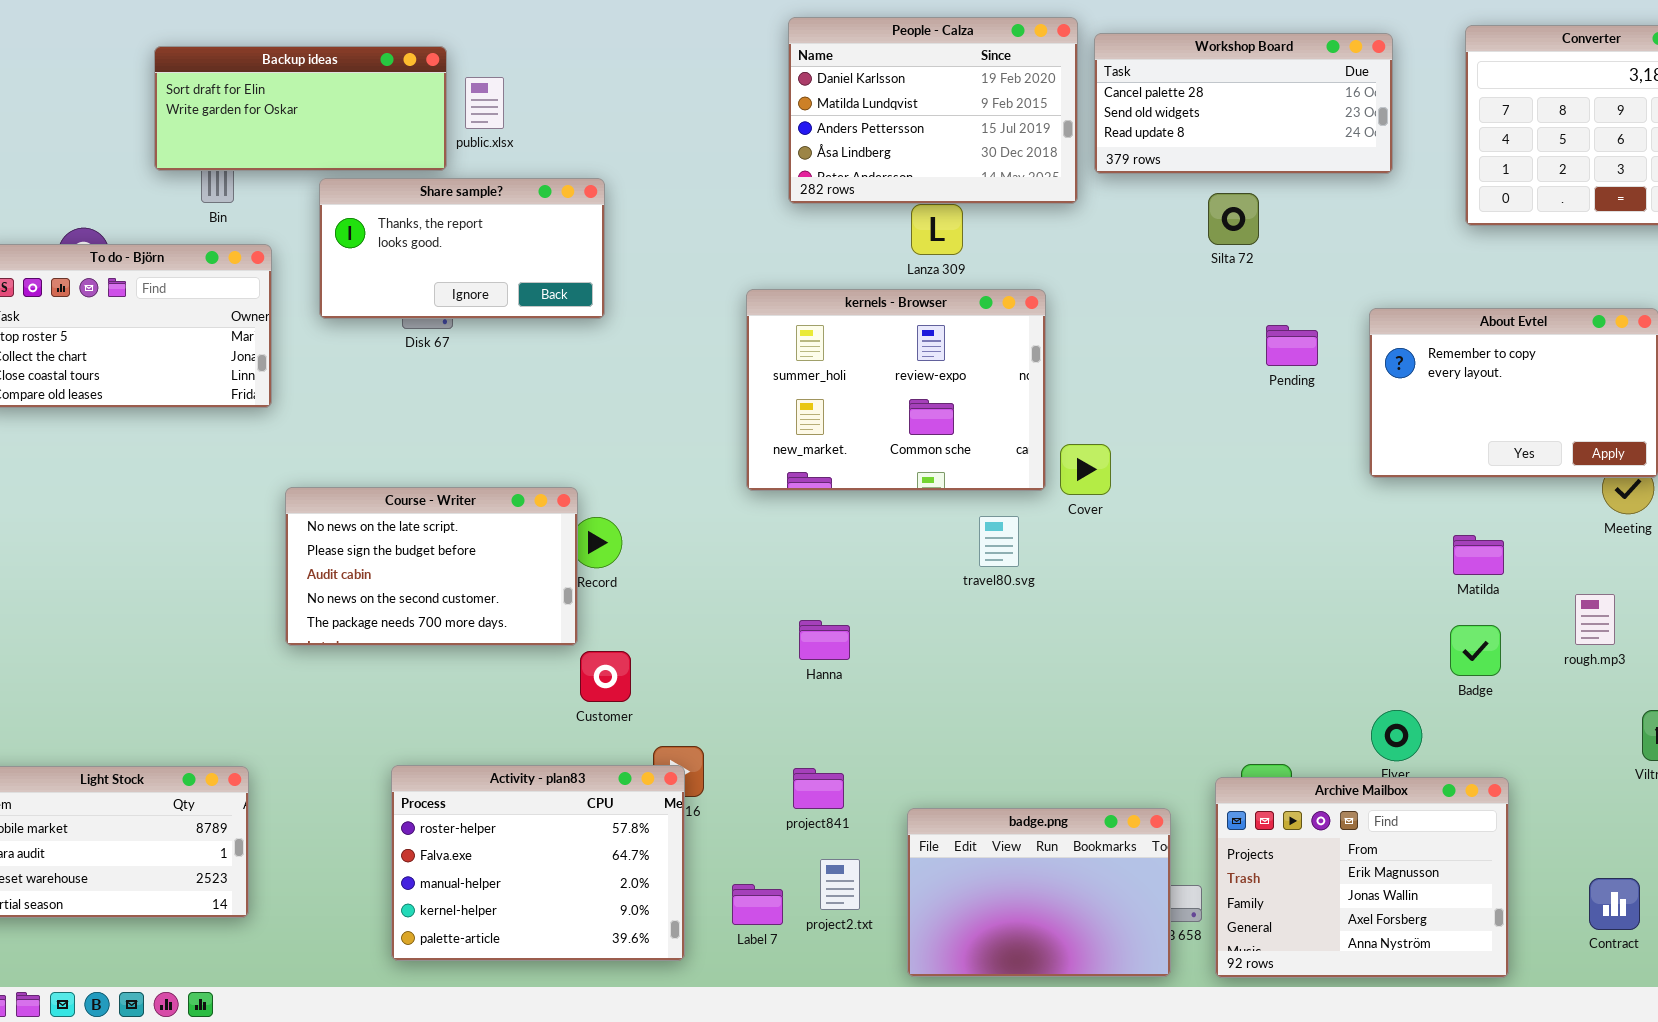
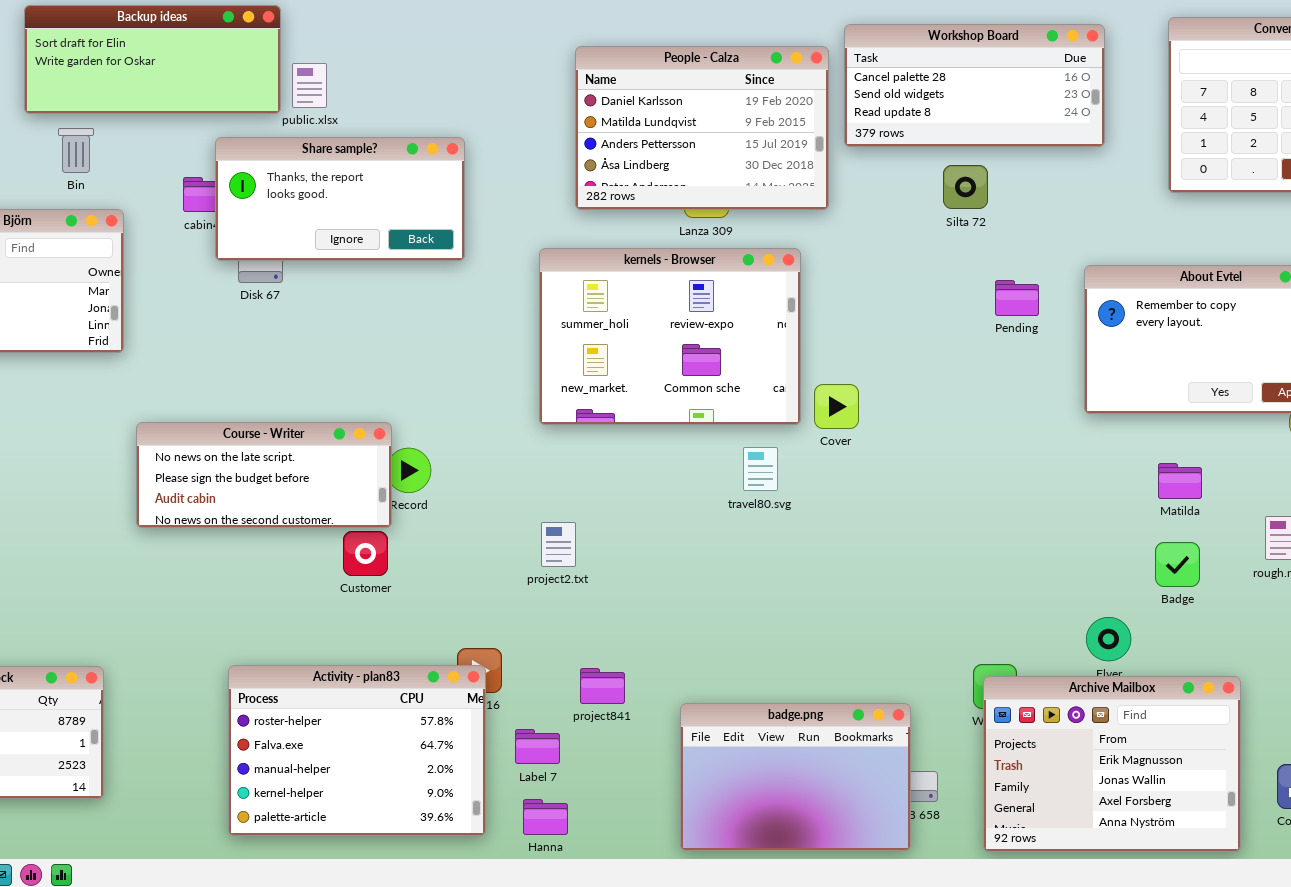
People - Calza: [788,17,1078,204] -> [575,46,829,210], moved
Backup ideas: [154,46,447,171] -> [24,5,281,114], moved
Share sample?: [319,178,605,319] -> [215,137,465,261], moved
Course - Writer: [285,487,578,646] -> [136,422,392,528], resized
Hanna: [799,620,850,660] -> [523,799,568,835], moved
Customer: [580,651,631,702] -> [343,531,388,576], moved
Archive Mailbox: [1215,777,1509,978] -> [983,676,1241,852], moved
project2.txt: [820,859,860,910] -> [541,522,576,567], moved
Label 7: [732,884,783,925] -> [515,729,560,764], moved

